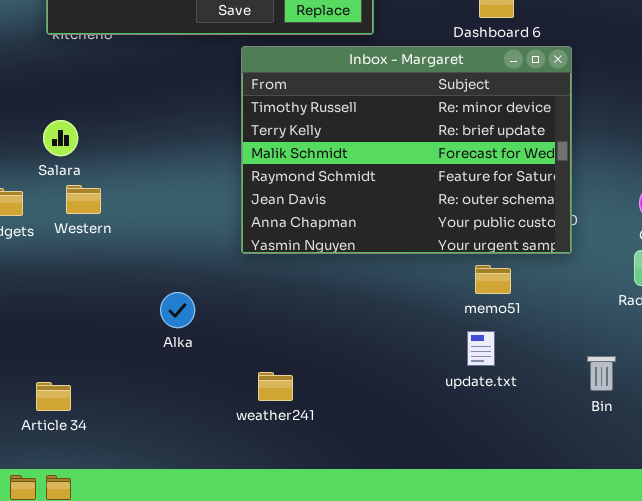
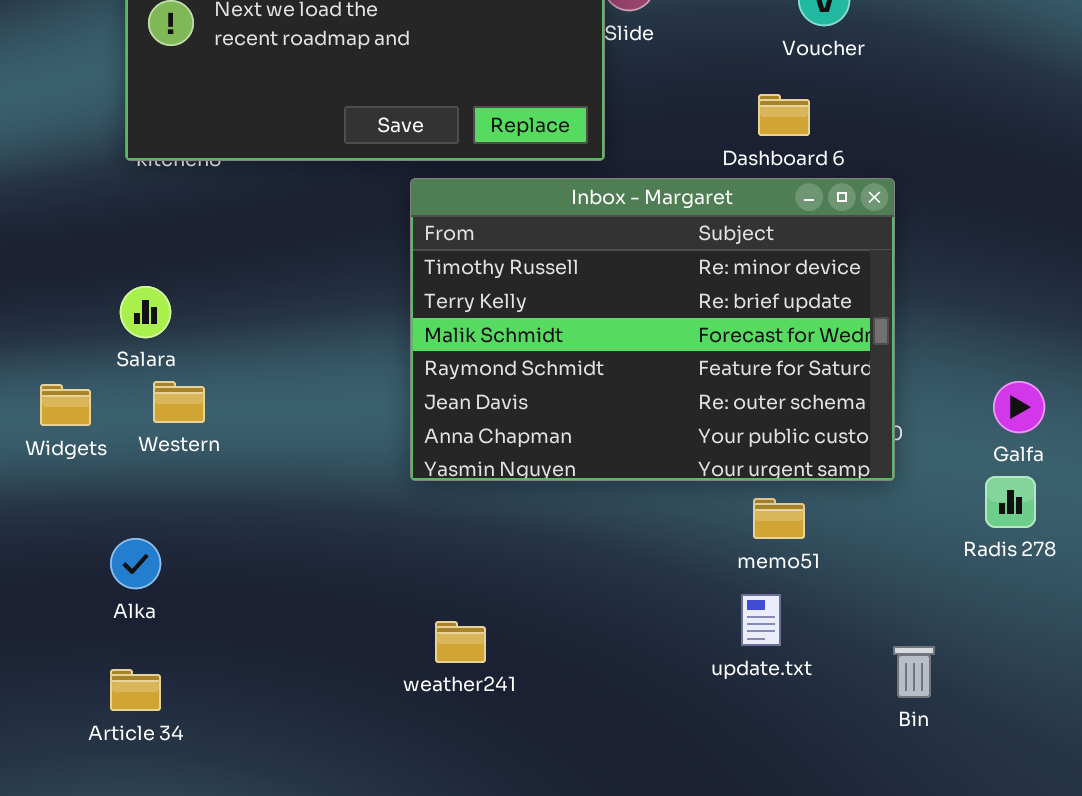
Alka: [160,292,195,328] -> [110,538,161,589], moved
Bin: [587,356,616,391] -> [893,646,935,698], moved
weather241: [258,372,293,401] -> [435,621,486,663], moved

